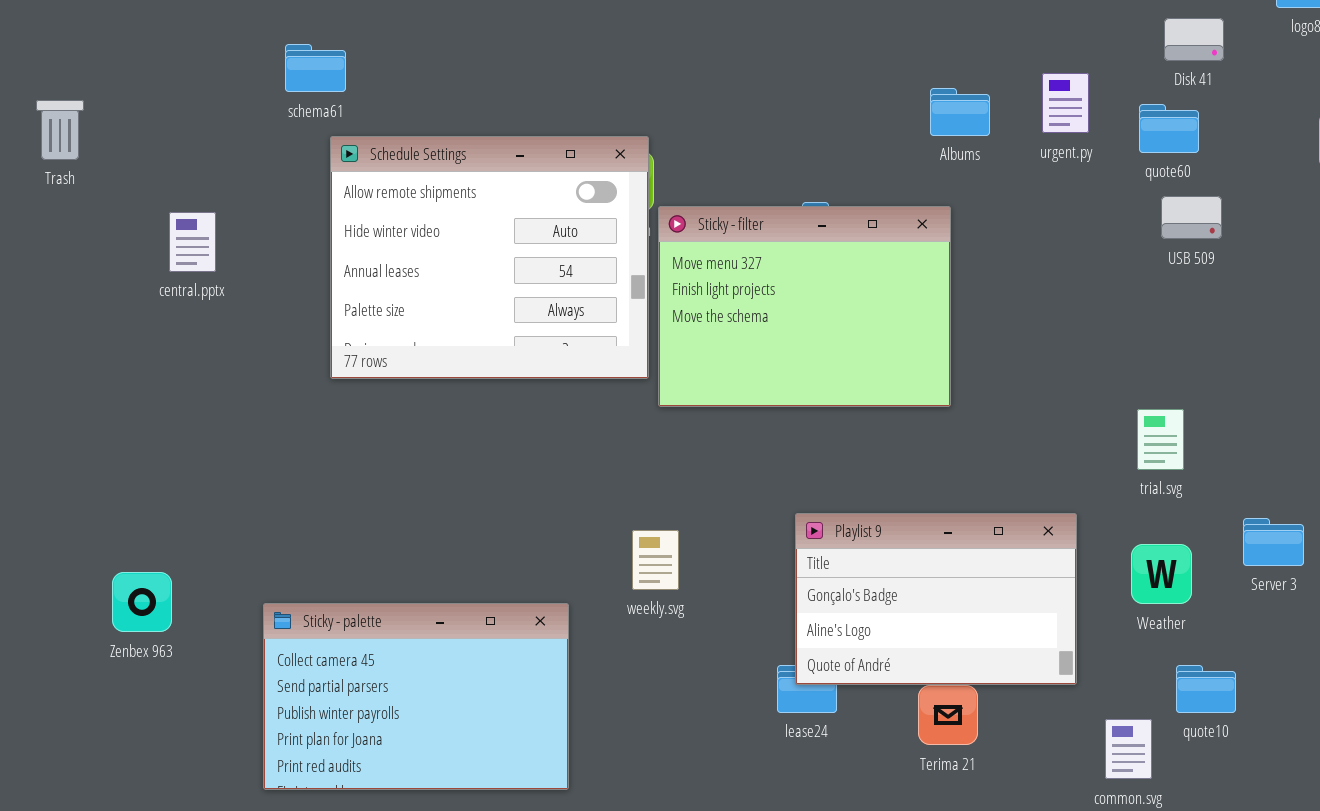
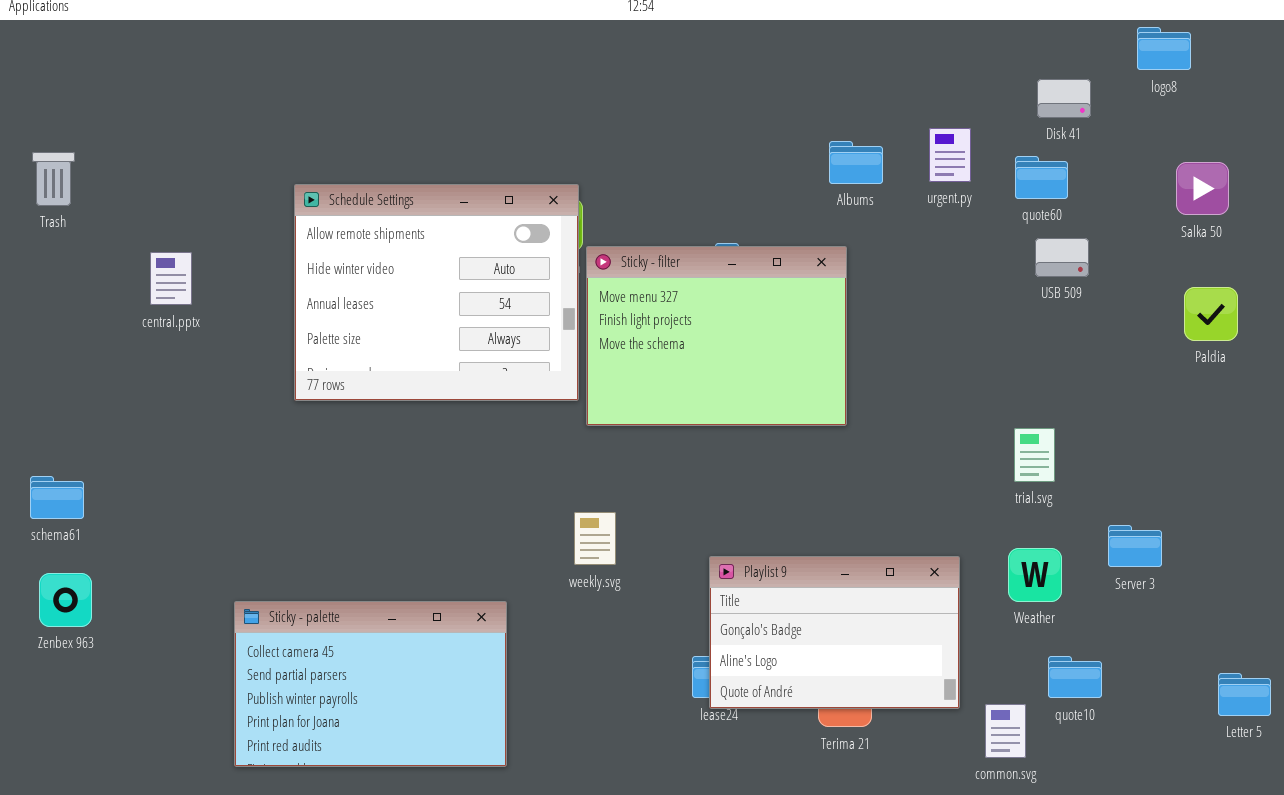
schema61: [285,44,346,92] -> [30,476,84,519], moved
Playlist 9: [795,513,1077,685] -> [709,556,960,709], moved
weekly.svg: [632,530,679,590] -> [574,512,616,565], moved
Zenbex 963: [112,572,172,632] -> [39,573,92,627], moved

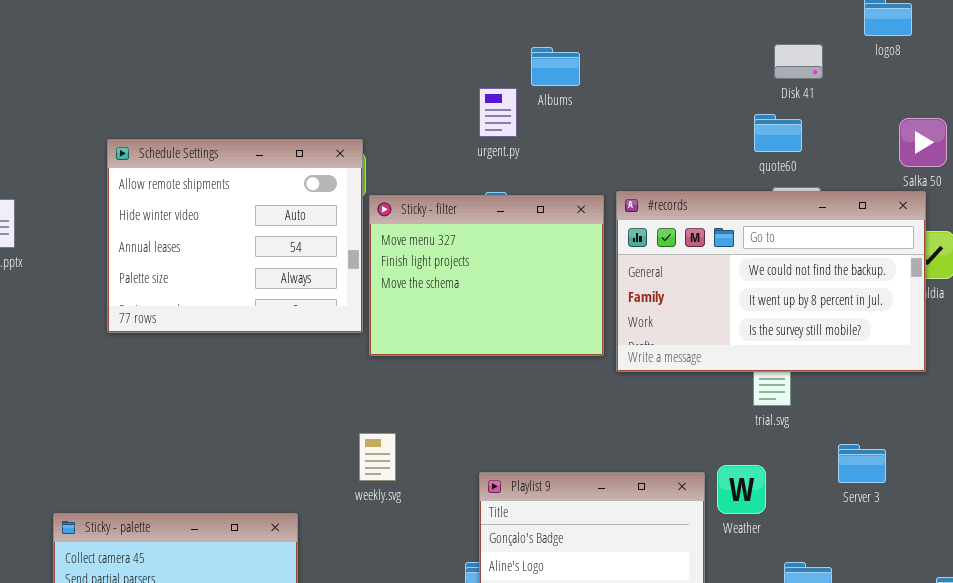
urgent.py: [929,128,971,182] -> [479,88,517,137], moved
Albums: [829,141,883,184] -> [531,47,580,86], moved
#records: none -> [616,191,926,372], opened
Weather: [1008,548,1062,602] -> [717,465,766,514], moved

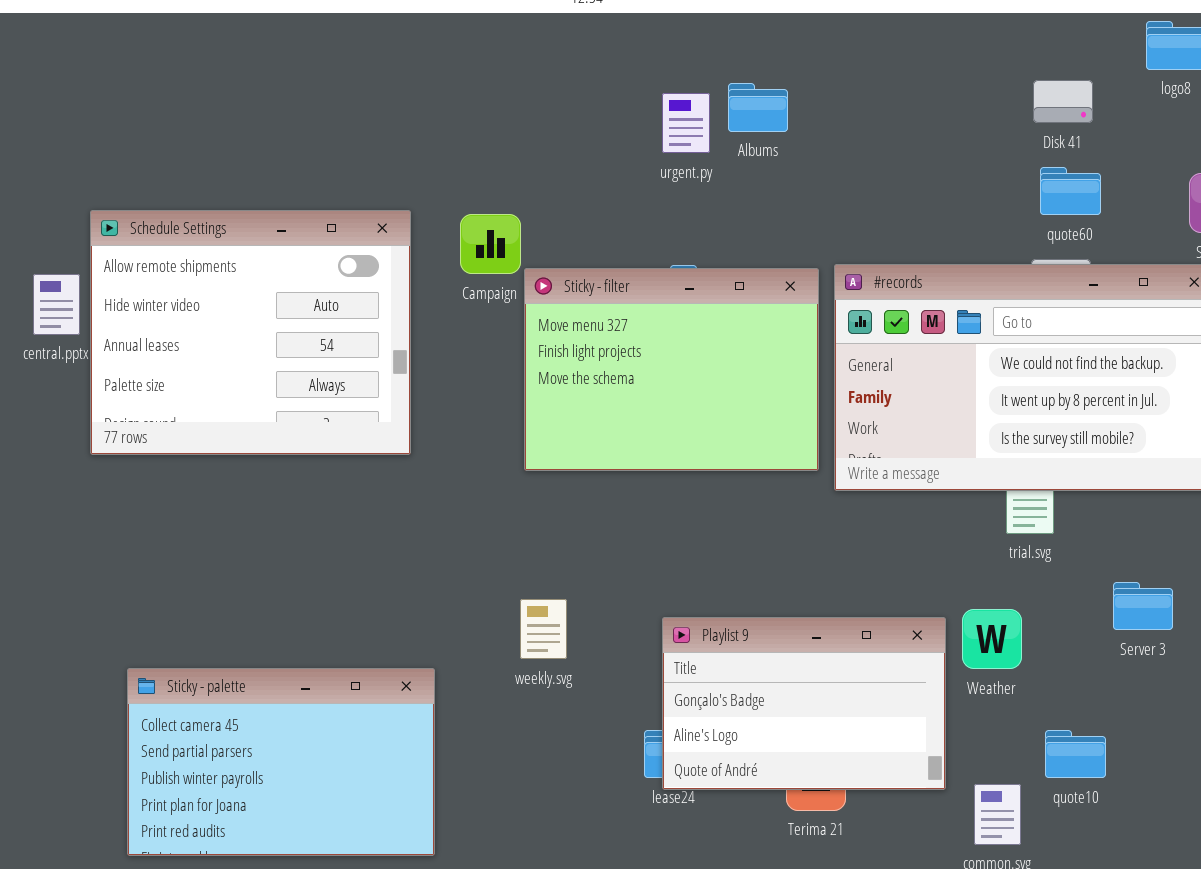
urgent.py: [479,88,517,137] -> [662,93,710,153], moved
quote60: [754,114,802,152] -> [1040,167,1101,215], moved
Schedule Settings: [107,139,363,333] -> [90,210,411,455], moved
weekly.svg: [359,433,396,481] -> [520,599,567,659], moved

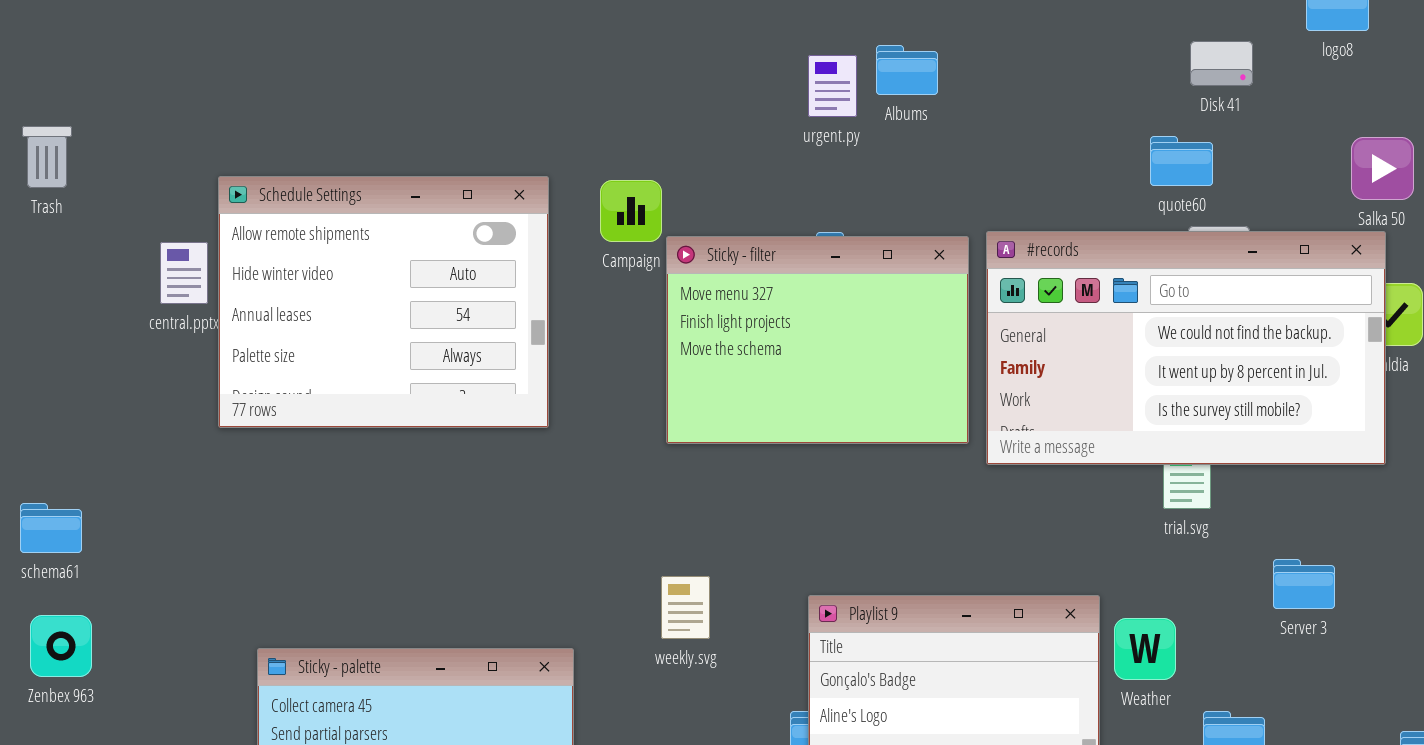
quote60: [1040,167,1101,215] -> [1150,136,1213,186], moved
Weather: [962,609,1022,669] -> [1114,618,1176,680], moved

